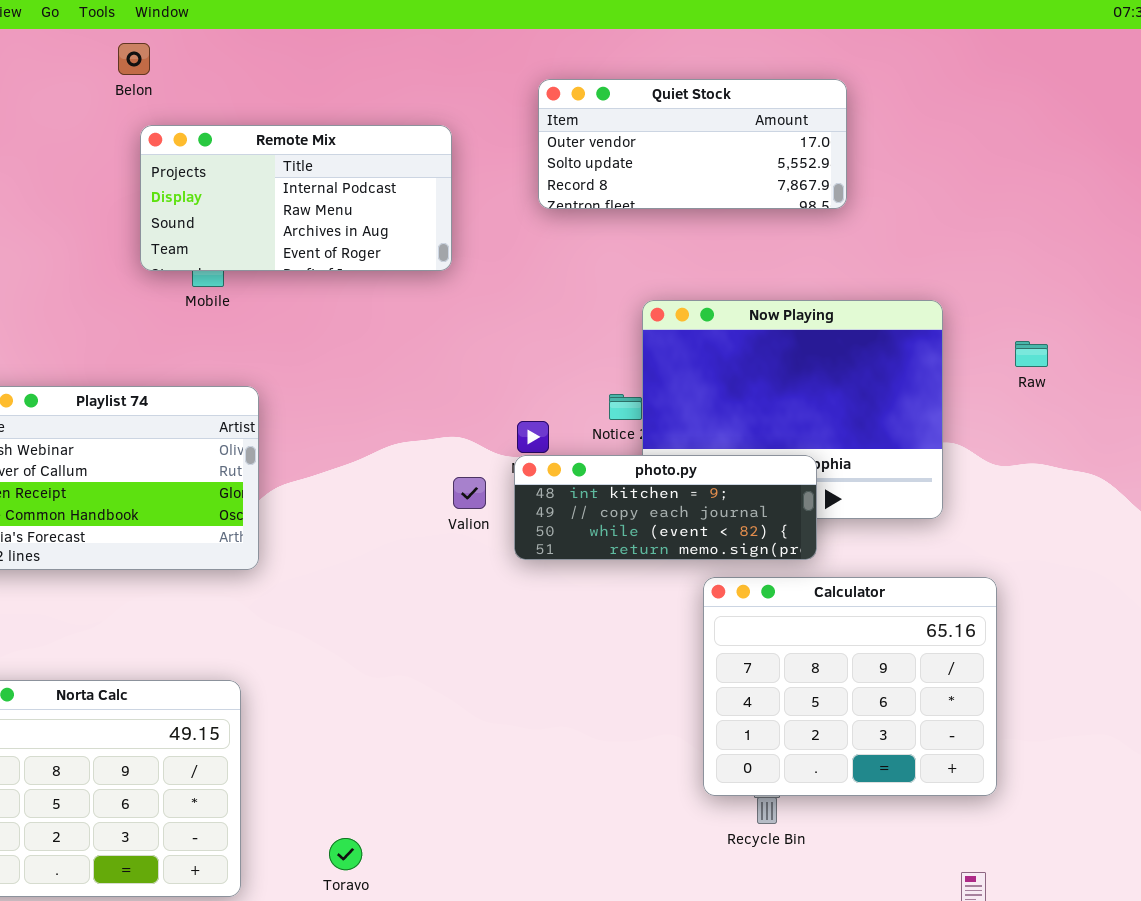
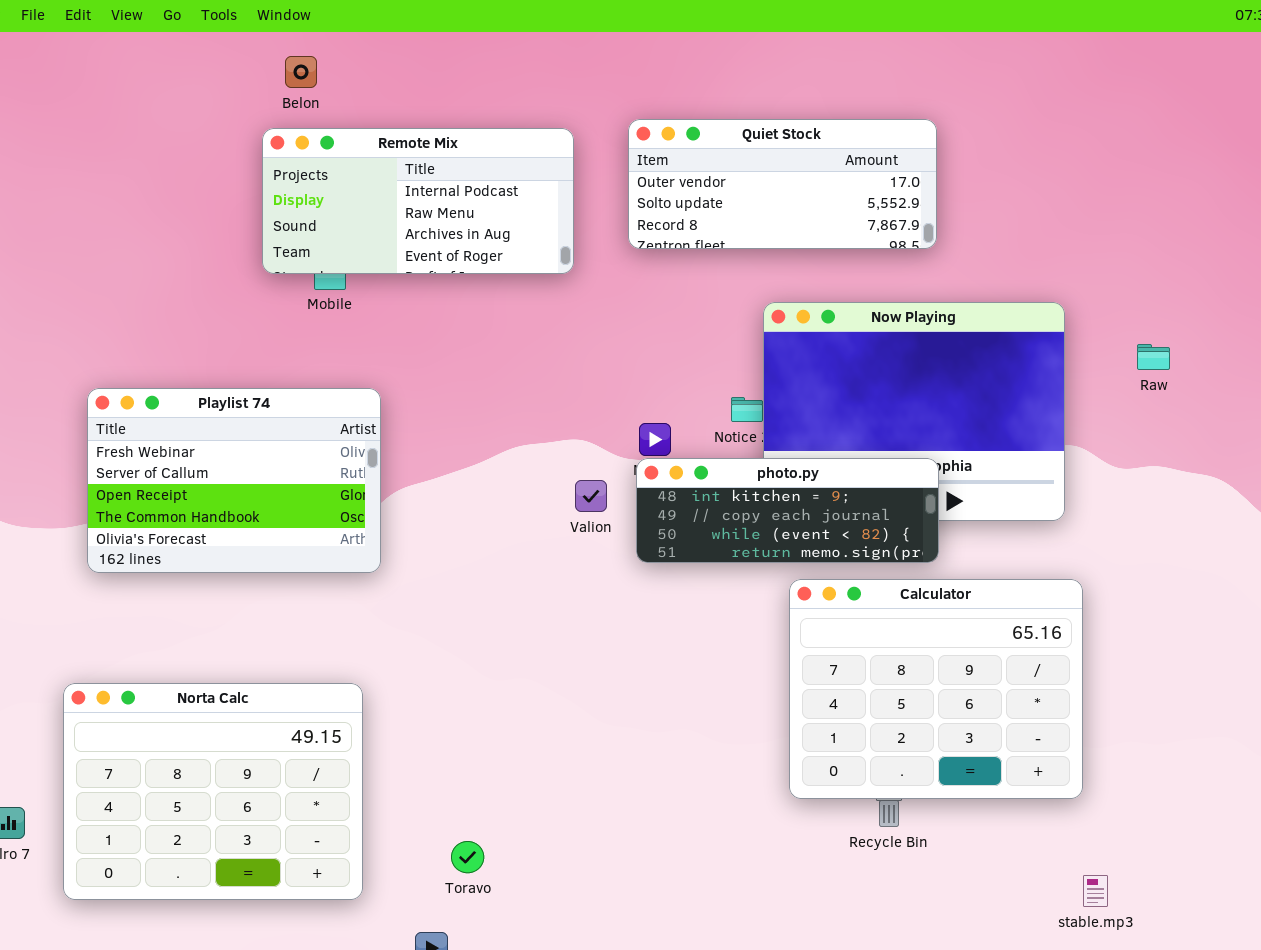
Belon: [118,43,150,75] -> [285,56,317,88], moved
Quiet Stock: [538,79,847,209] -> [628,119,937,249], moved
Calculator: [703,577,997,796] -> [789,579,1083,799], moved

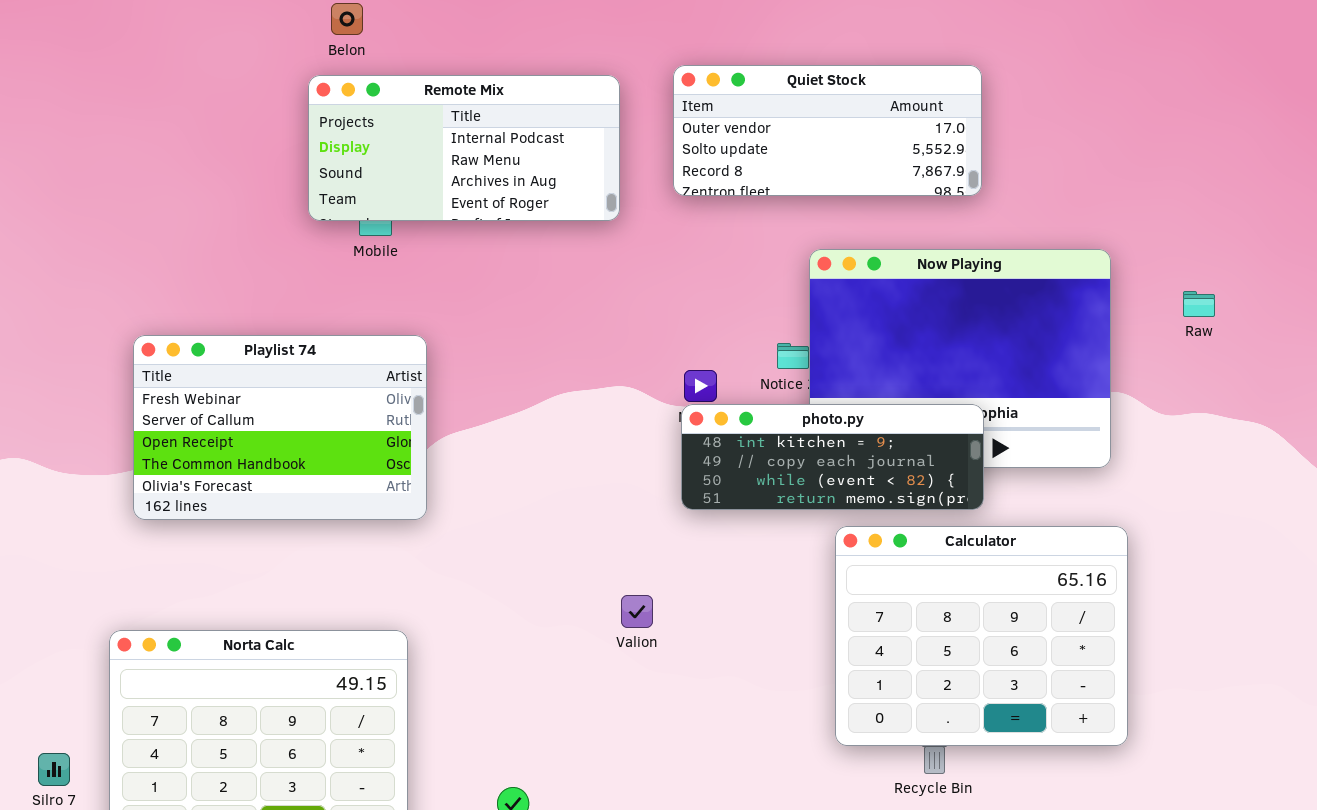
Valion: [575,480,607,512] -> [621,595,653,628], moved

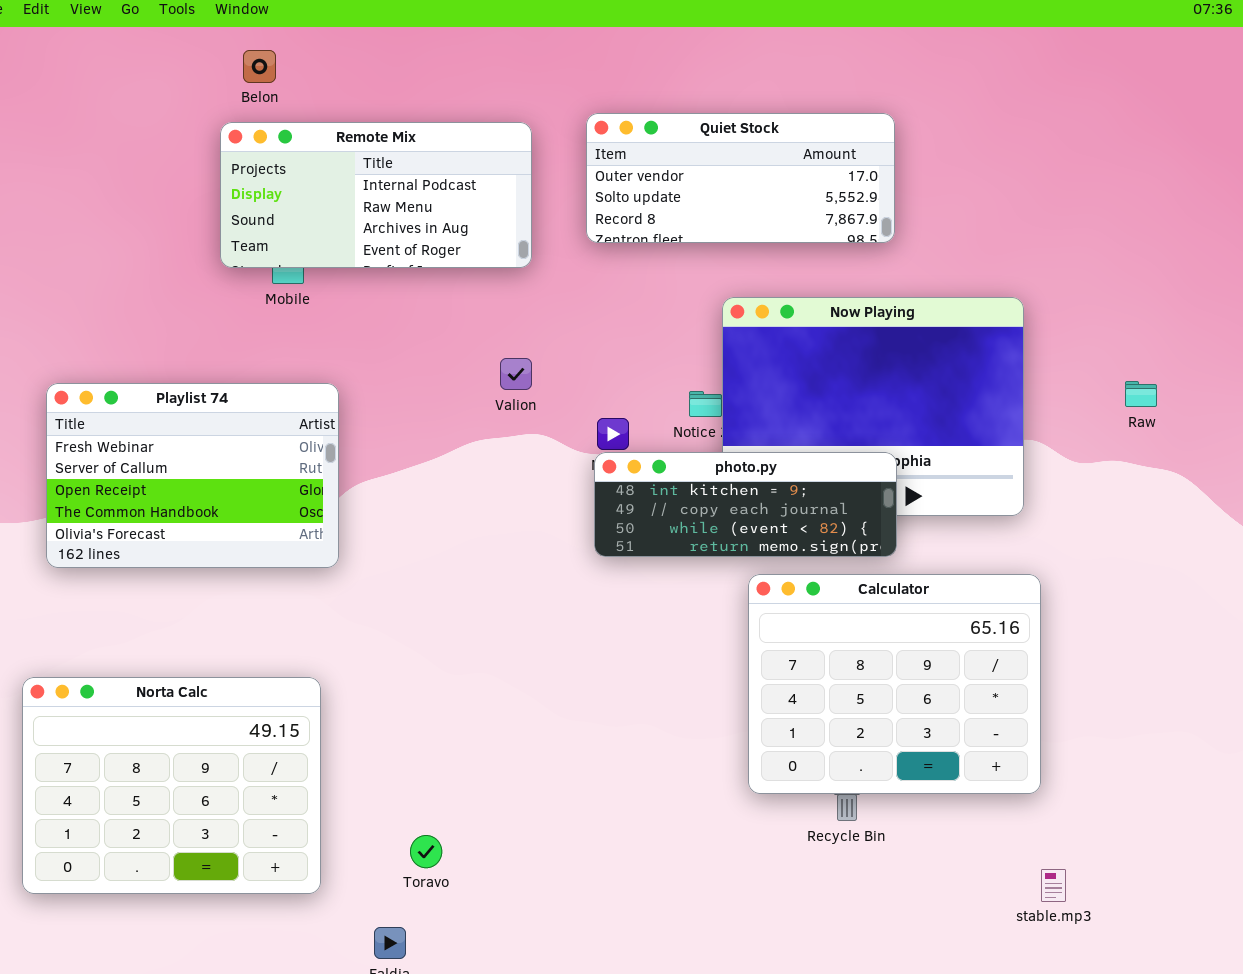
Raw: [1183,291,1215,317] -> [1125,381,1157,407], moved
Valion: [621,595,653,628] -> [500,358,532,390], moved

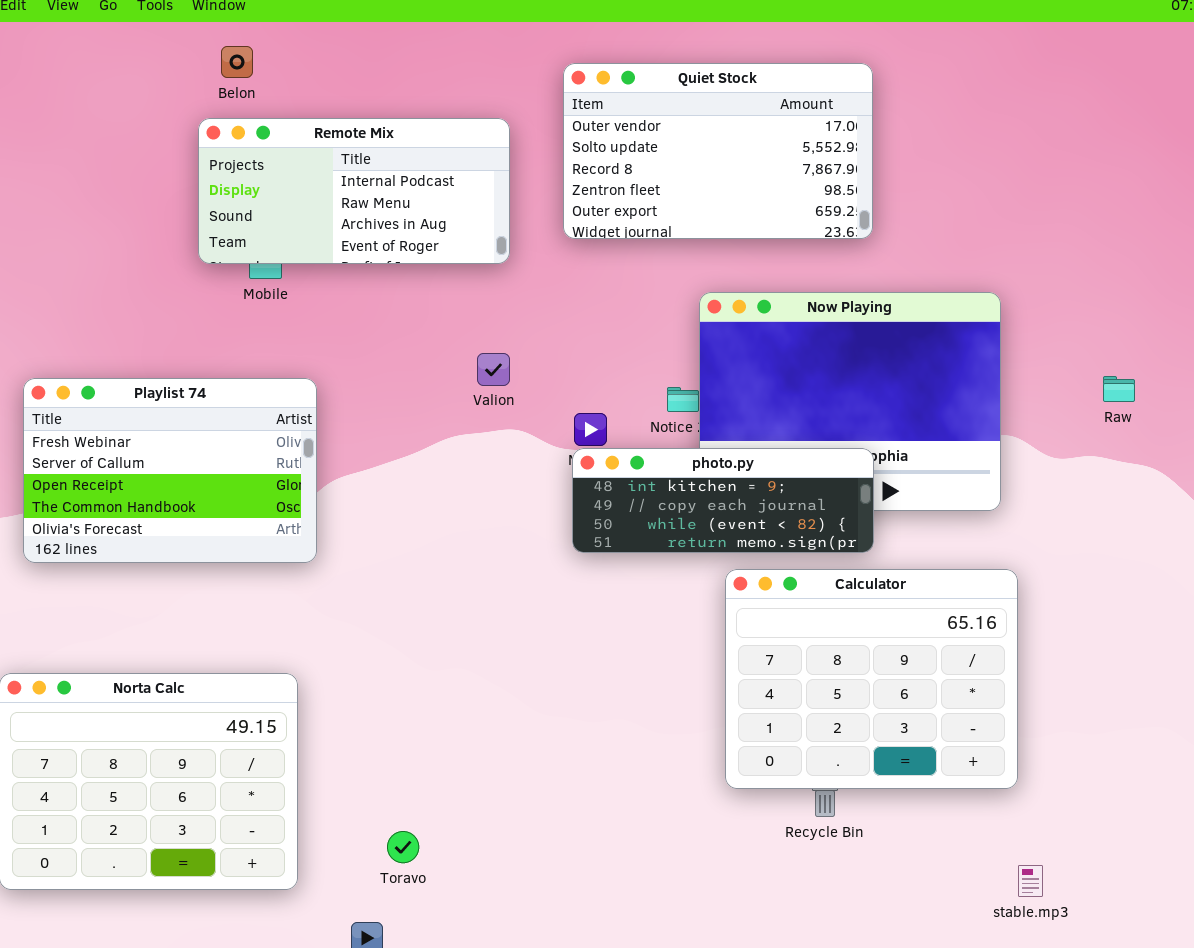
Quiet Stock: [586,113,895,243] -> [563,63,873,239], resized

